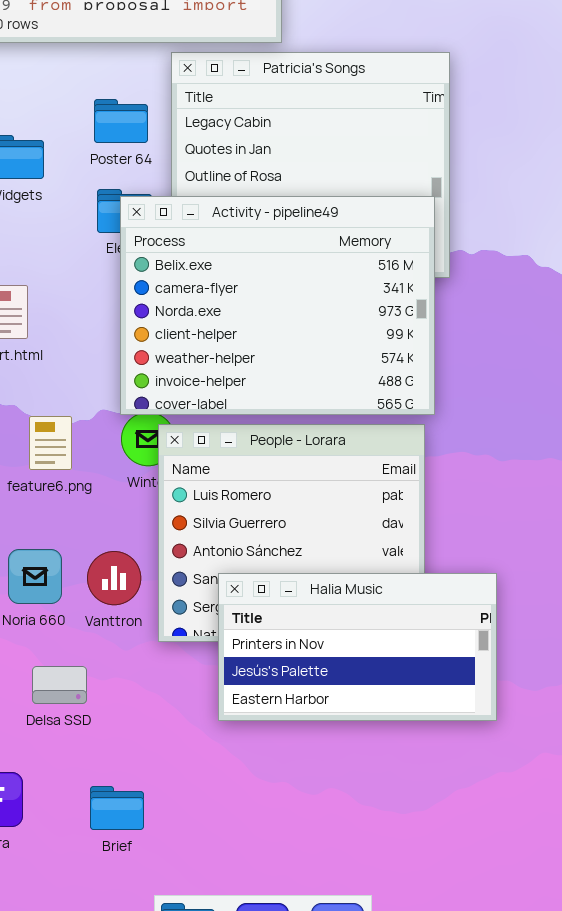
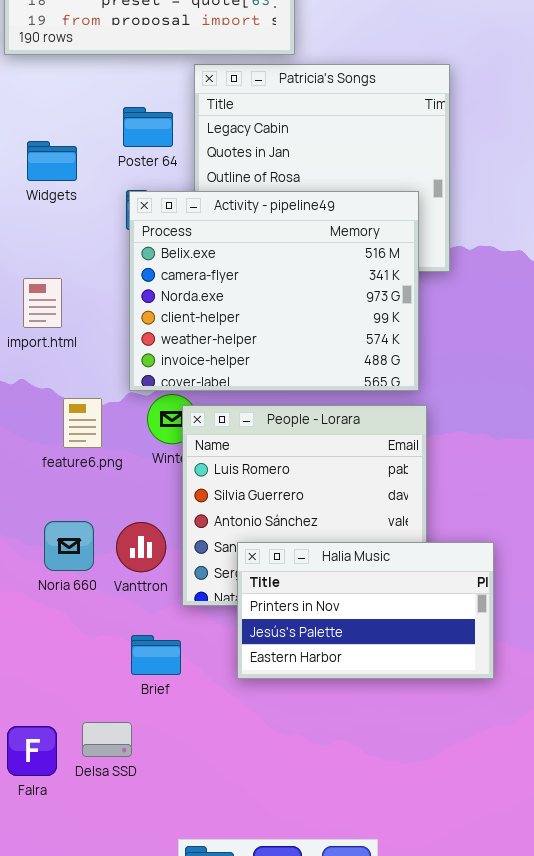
Activity - pipeline49: [120,196,435,415] -> [129,191,419,391], moved
Delsa SSD: [32,666,87,704] -> [82,722,132,757], moved
Brief: [90,786,144,830] -> [131,635,181,675], moved

